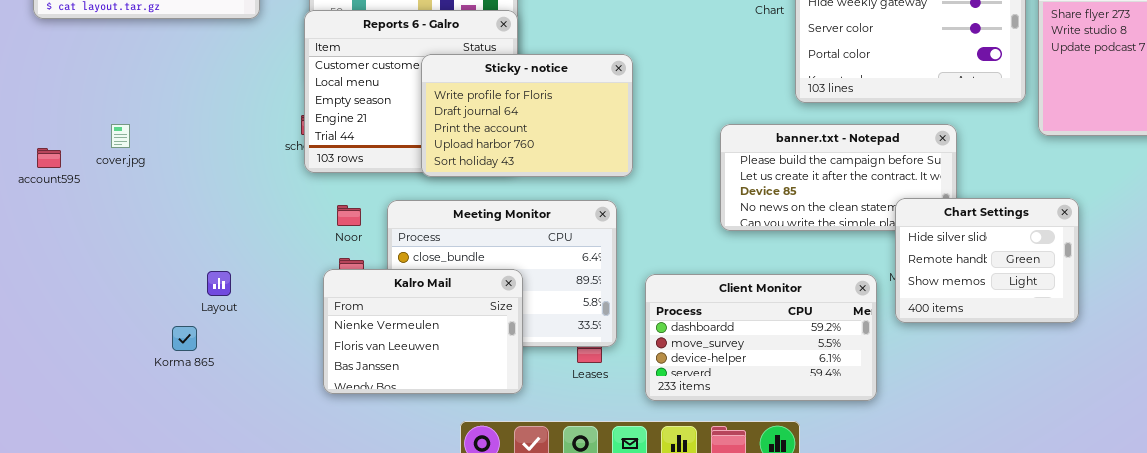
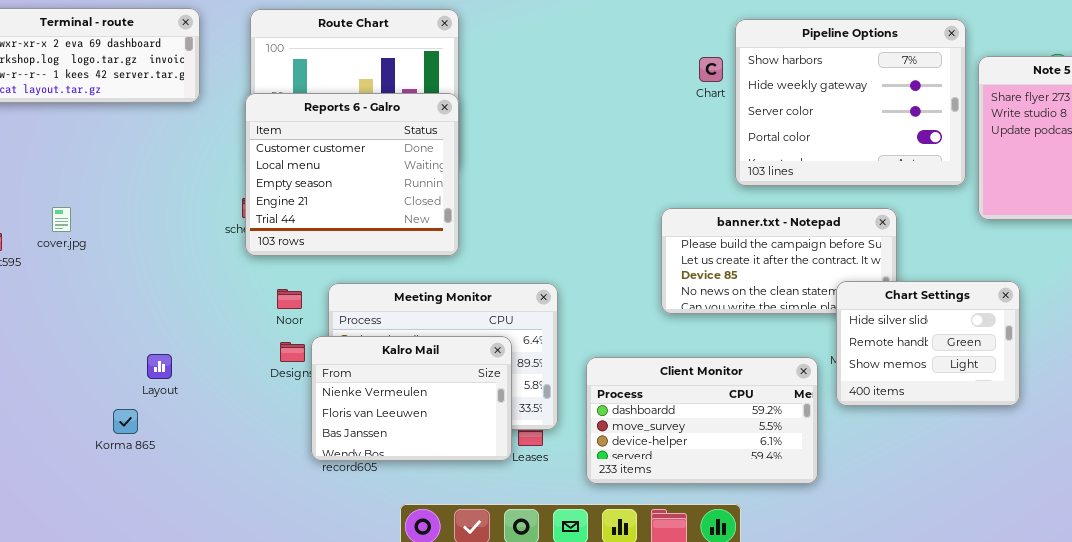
Sticky - notice: [421,54,633,177] -> none, closed
Kalro Mail: [323,269,523,394] -> [311,336,512,461], moved

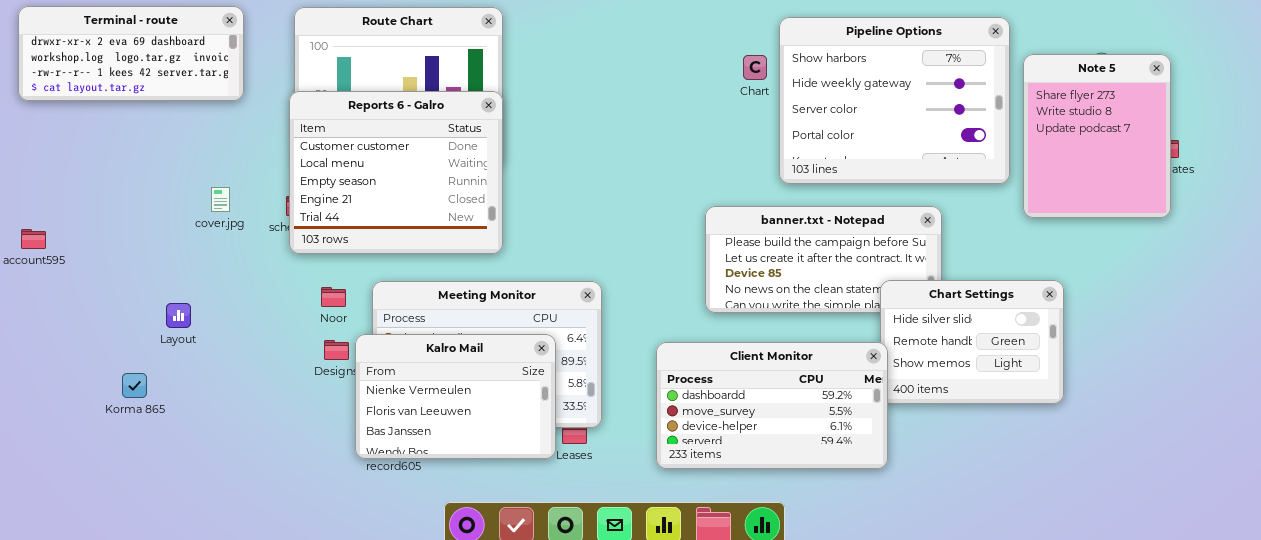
cover.jpg: [52,207,71,232] -> [211,187,230,212], moved
Layout: [147,354,172,379] -> [166,303,191,328], moved
Client Monitor: [586,357,818,484] -> [656,342,888,469], moved
Korma 865: [113,409,138,434] -> [122,373,147,398], moved

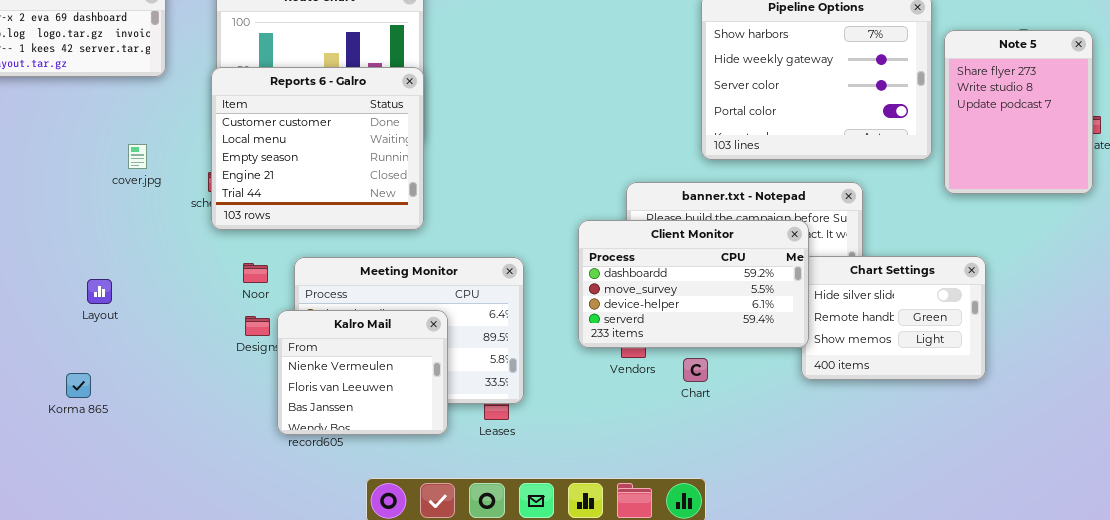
Chart: [743,55,767,80] -> [683,358,708,382], moved
cover.jpg: [211,187,230,212] -> [128,144,147,169], moved
Kalro Mail: [355,334,556,459] -> [277,310,448,435], resized
Client Monitor: [656,342,888,469] -> [578,220,809,348], moved
Korma 865: [122,373,147,398] -> [66,373,91,398], moved

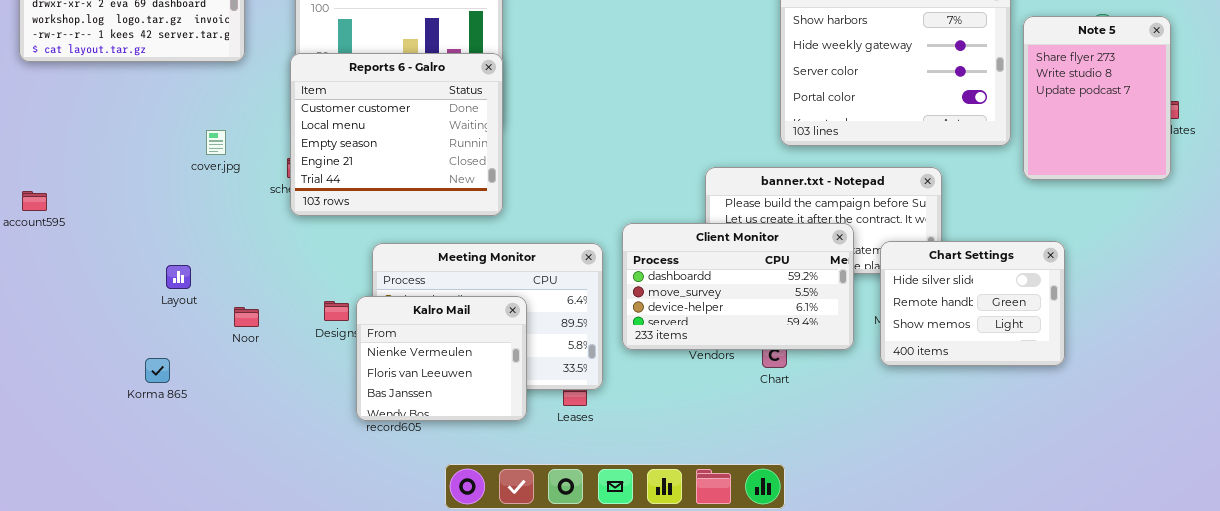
Client Monitor: [578,220,809,348] -> [622,223,854,350], moved
Noor: [243,263,268,283] -> [234,307,259,327], moved

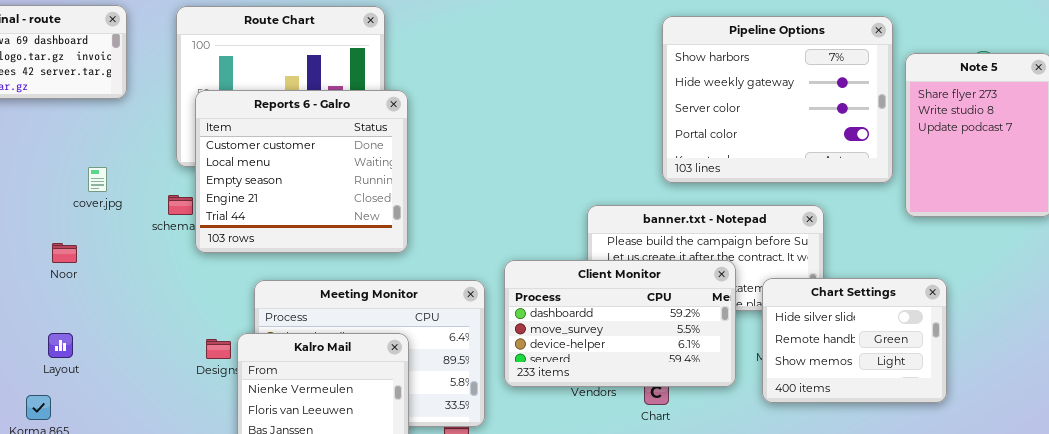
Reports 6 - Galro: [290,53,503,216] -> [195,90,408,253], moved
Layout: [166,265,191,289] -> [48,333,73,358], moved
Noor: [234,307,259,327] -> [52,243,77,263], moved

